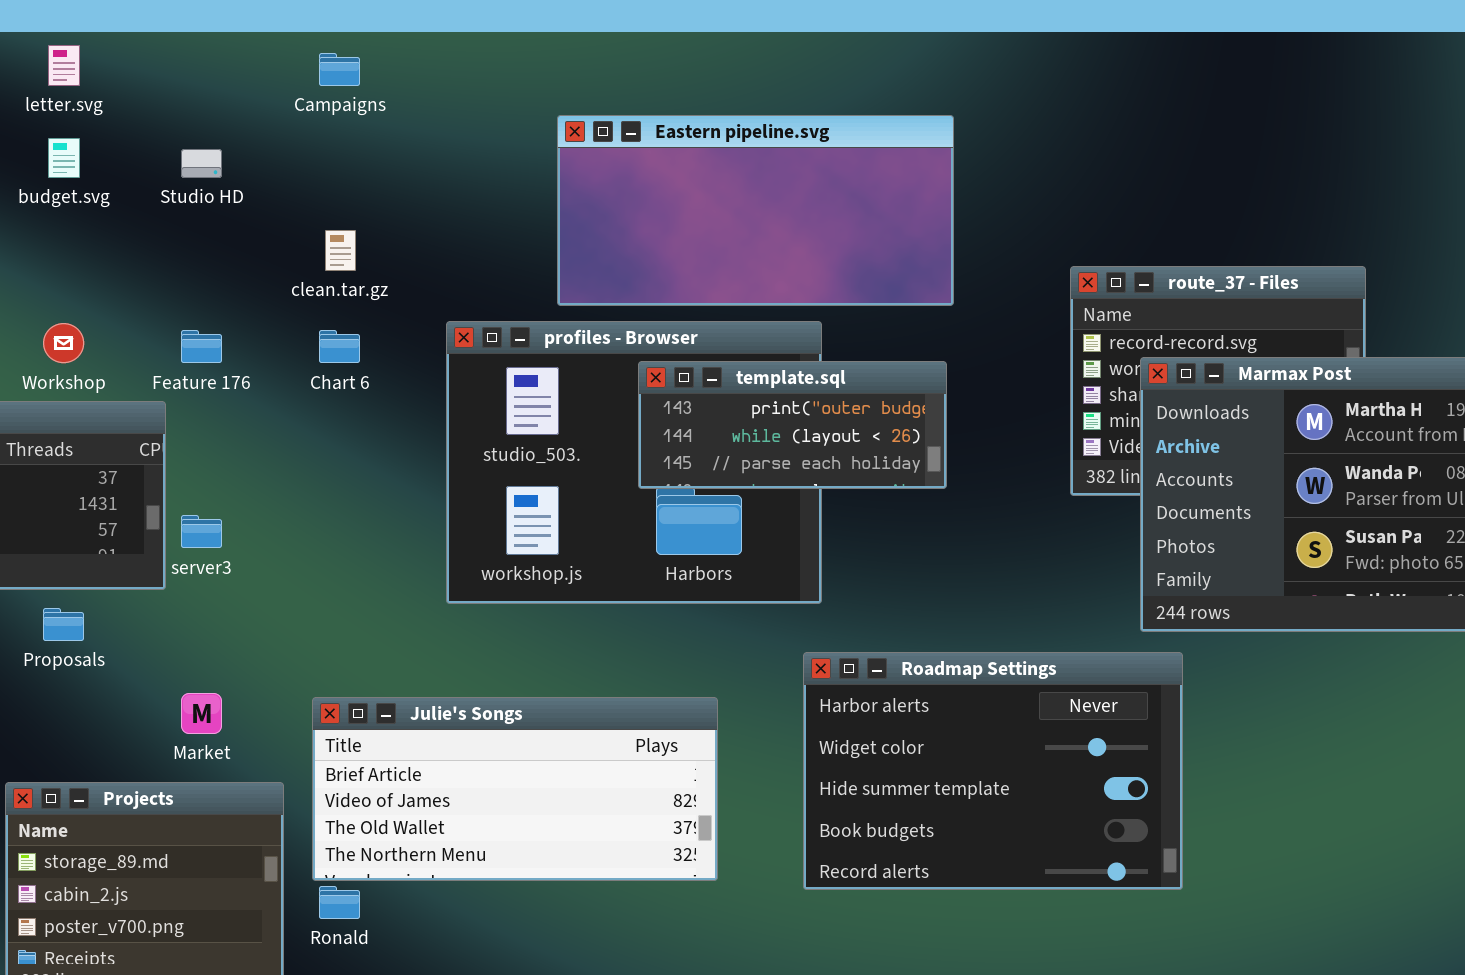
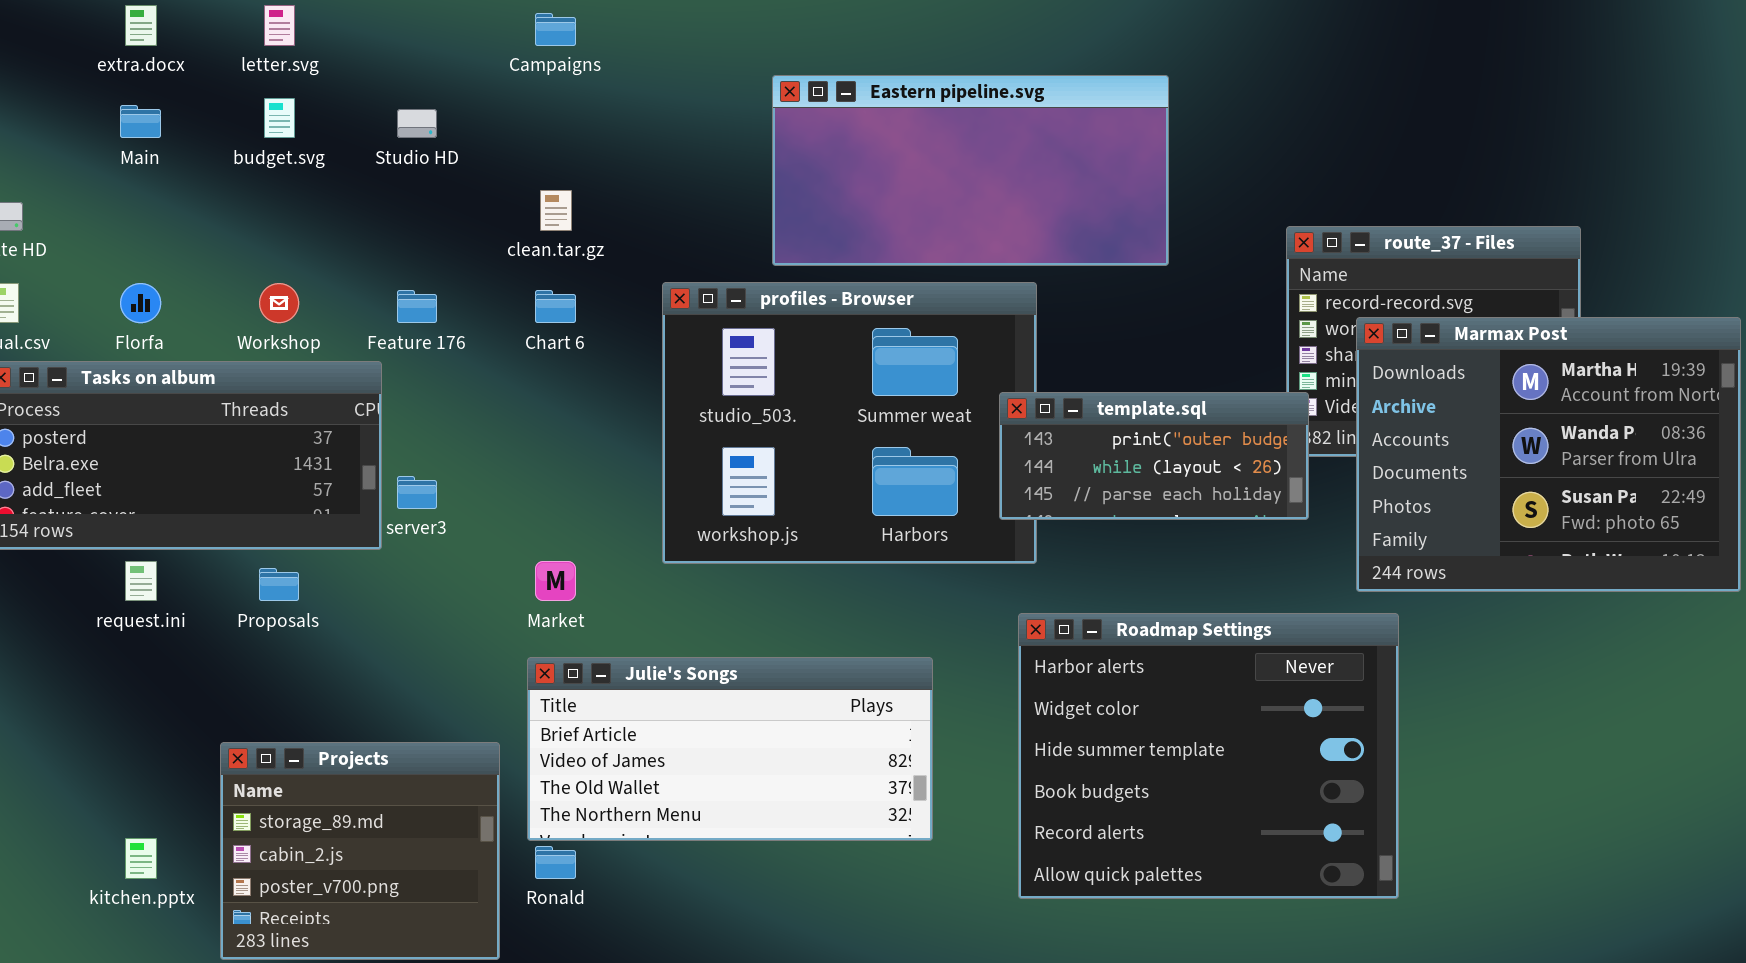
template.sql: [638,361,947,489] -> [999,392,1309,520], moved
Roadmap Settings: [803,652,1183,890] -> [1018,613,1399,899], resized
Market: [181,693,222,734] -> [535,561,576,601], moved

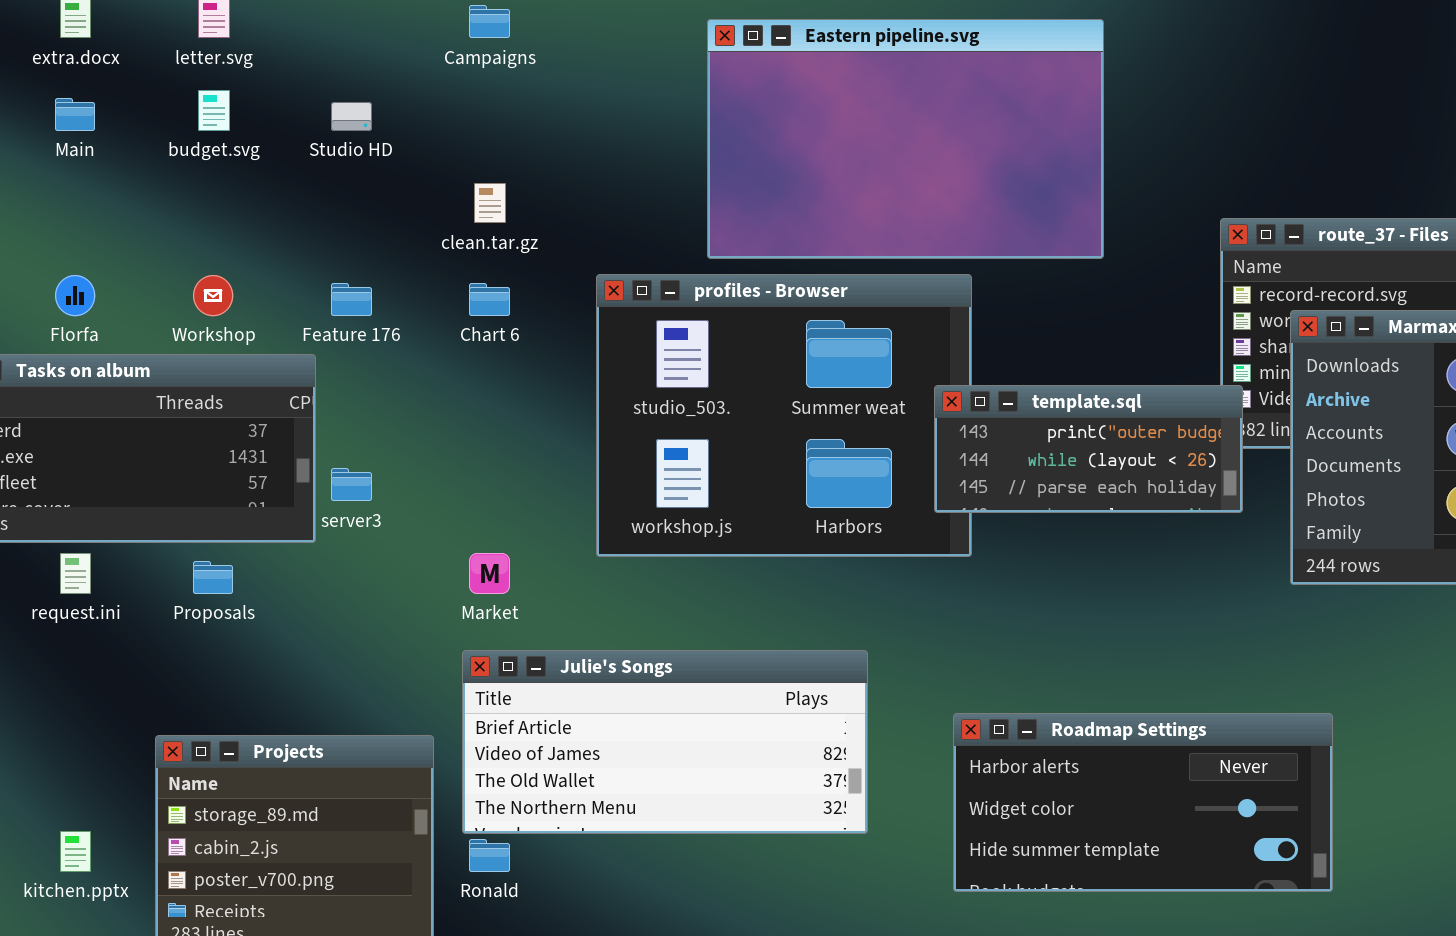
Eastern pipeline.svg: [772,75,1169,266] -> [707,19,1104,259], resized
Roadmap Settings: [1018,613,1399,899] -> [953,713,1333,892], resized

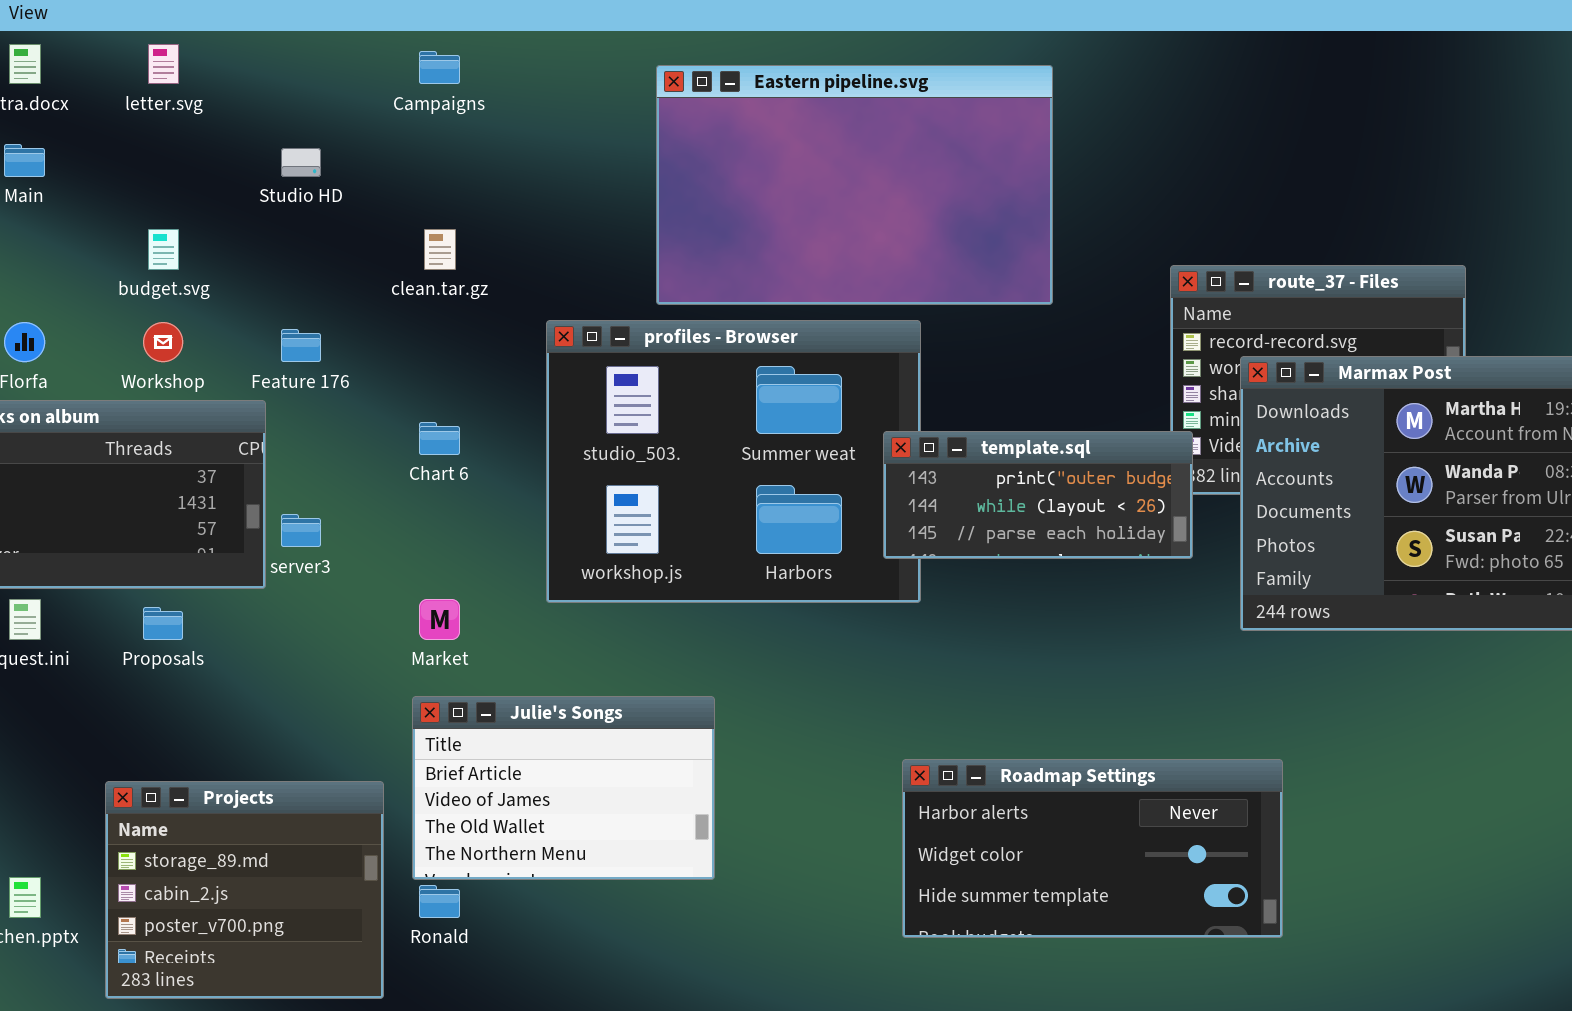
budget.svg: [198,90,230,131] -> [148,229,179,270], moved
Chart 6: [469,283,510,316] -> [419,422,460,455], moved
Julie's Songs: [462,650,868,834] -> [412,696,715,880], resized

